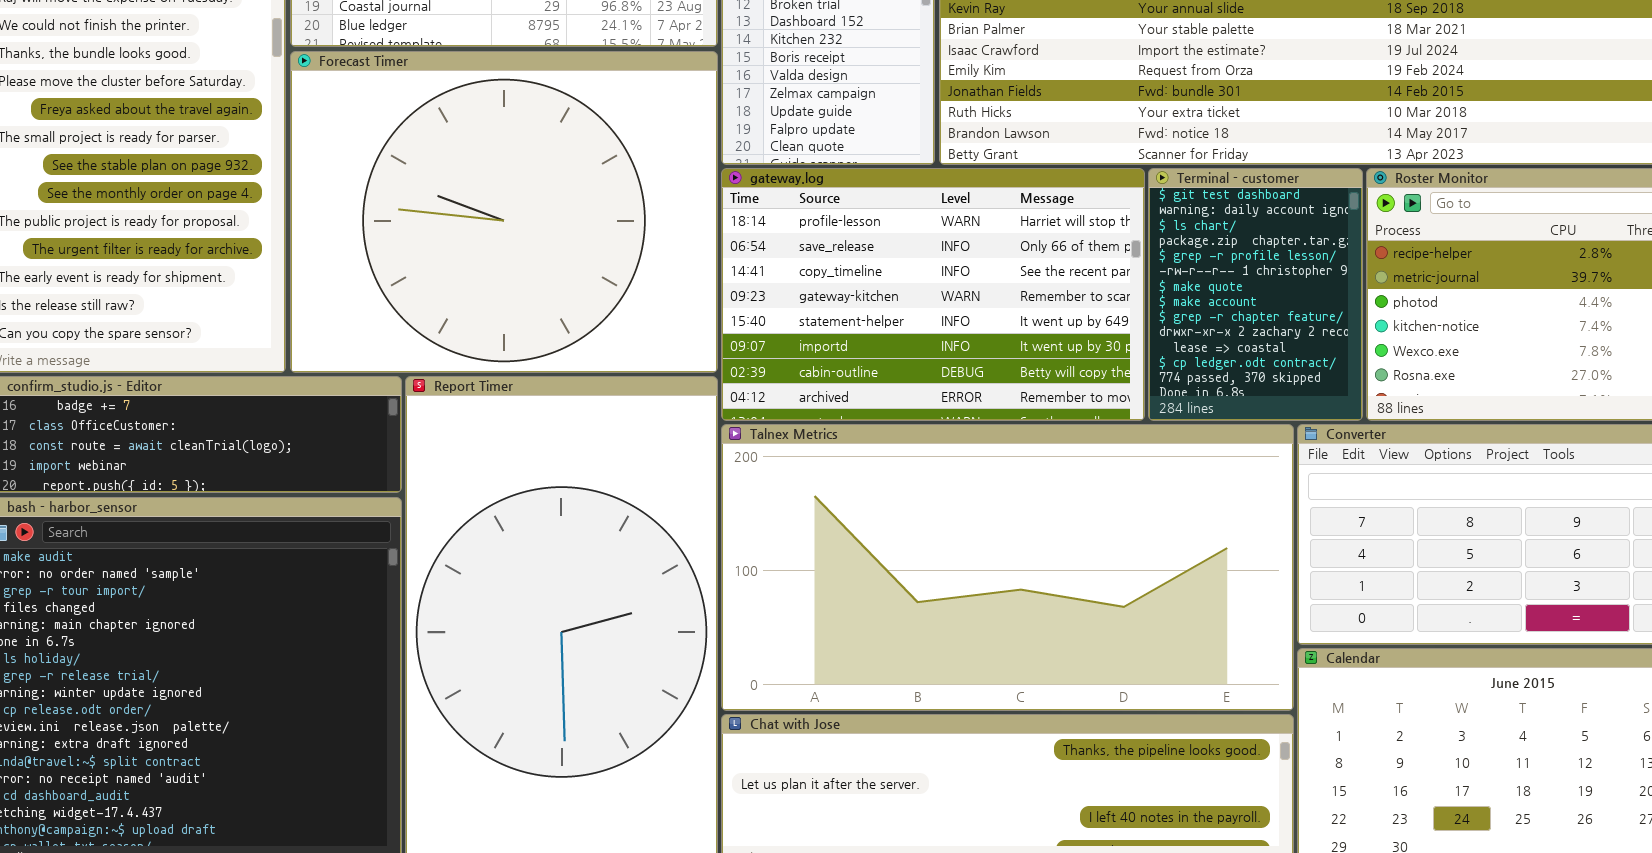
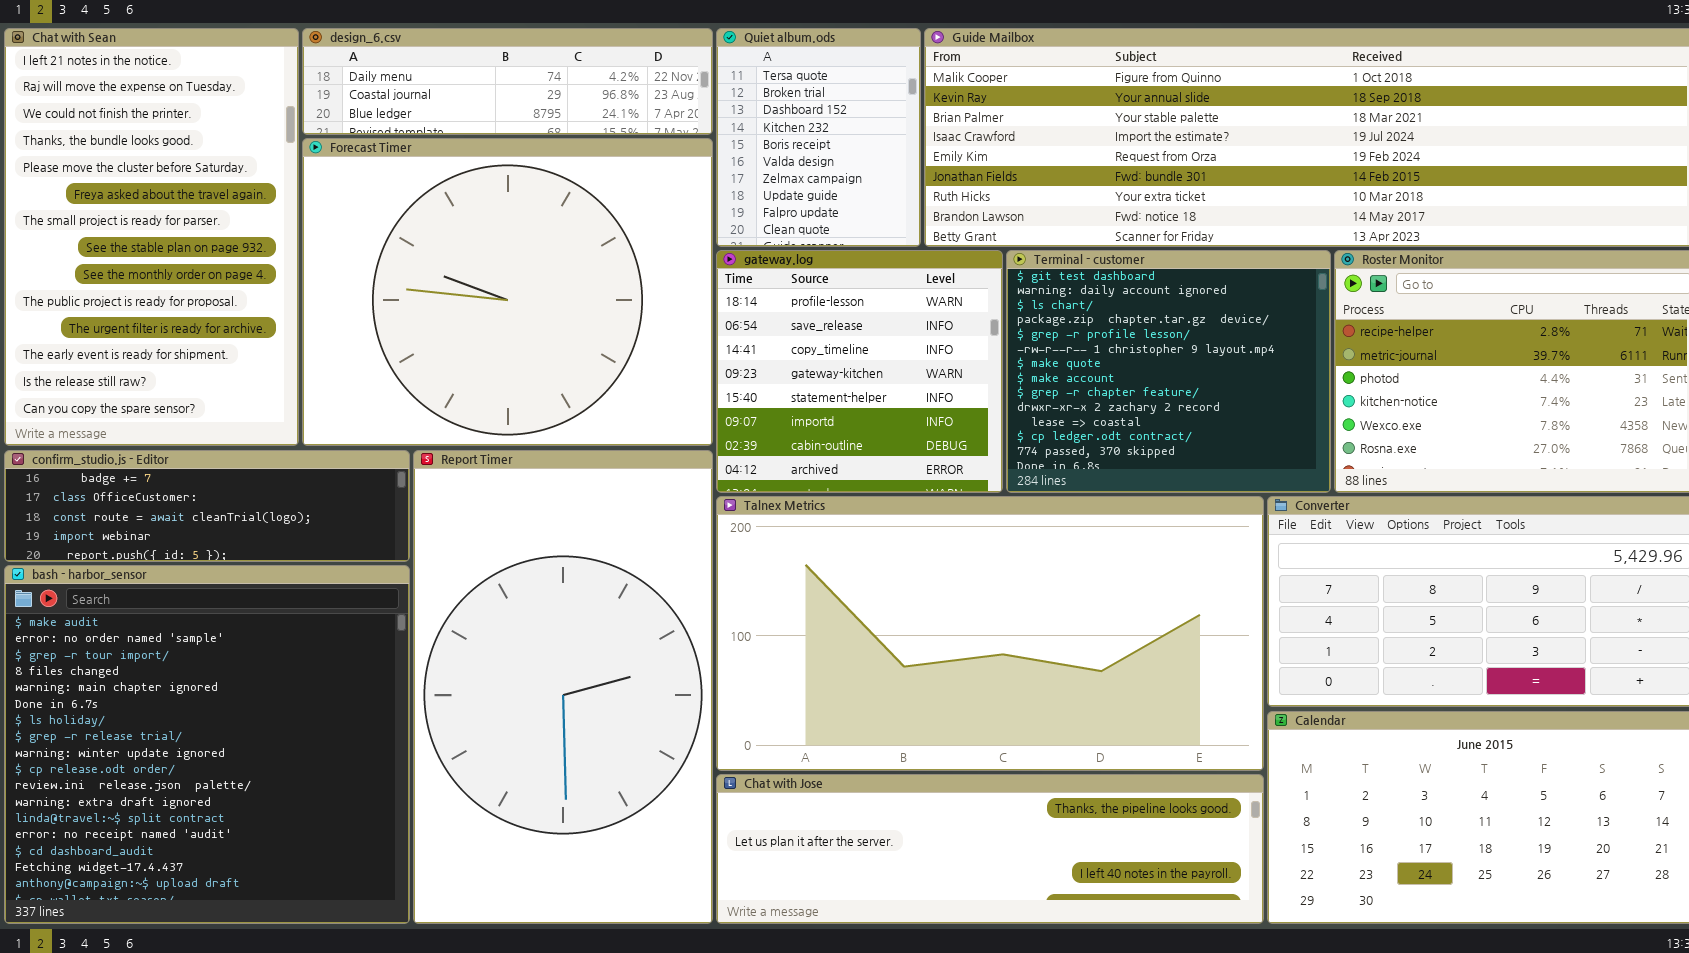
gateway.log: [721,168,1145,421] -> [716,250,1003,493], resized
Terminal - customer: [1148,168,1363,421] -> [1006,250,1331,493], resized

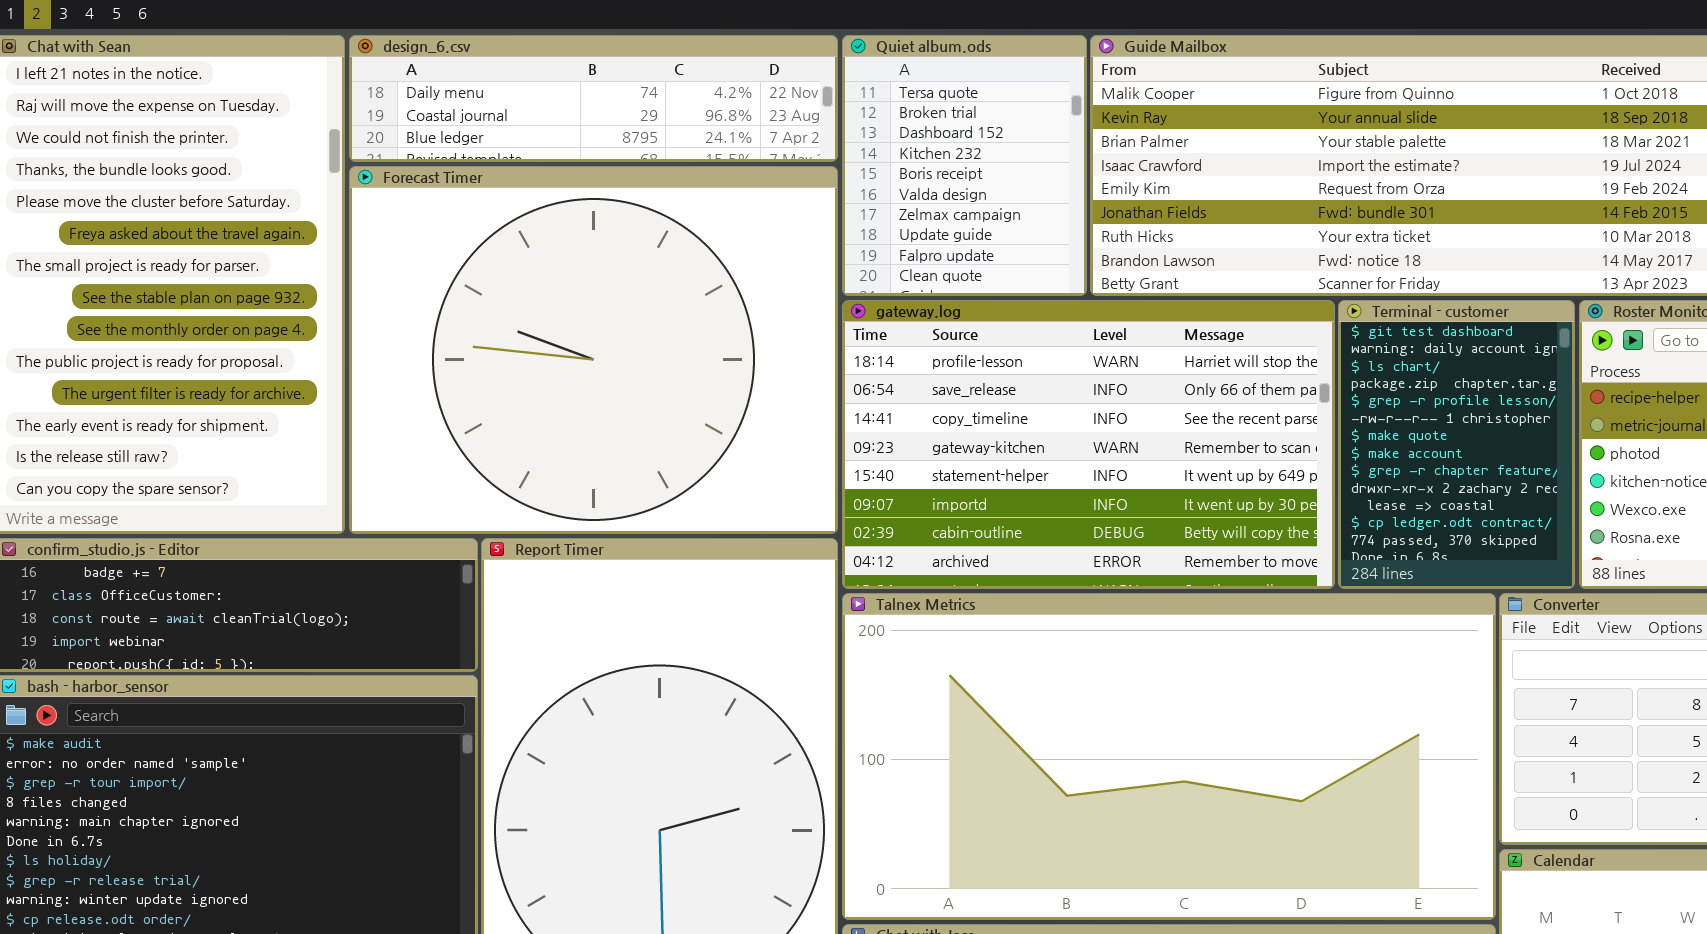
gateway.log: [716,250,1003,493] -> [842,300,1335,589], resized
Terminal - customer: [1006,250,1331,493] -> [1338,300,1575,589], resized

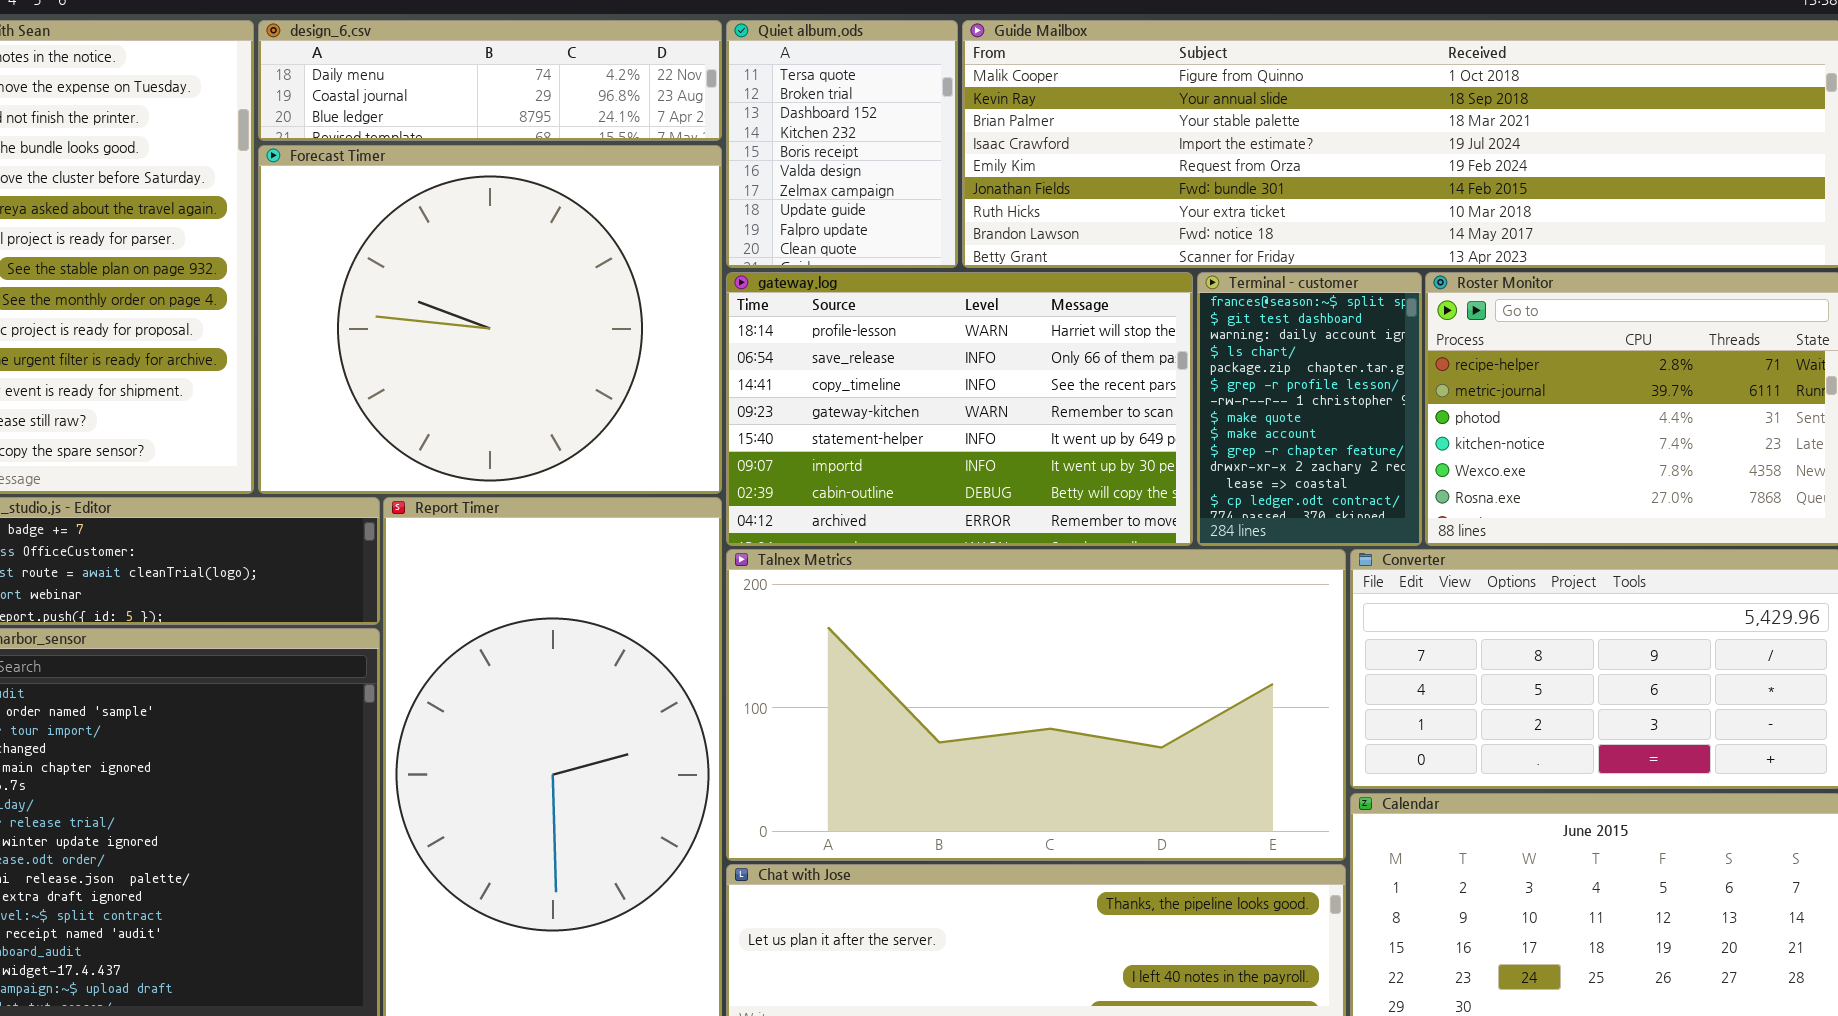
Terminal - customer: [1338,300,1575,589] -> [1197,272,1422,546], scrolled up 1 row

